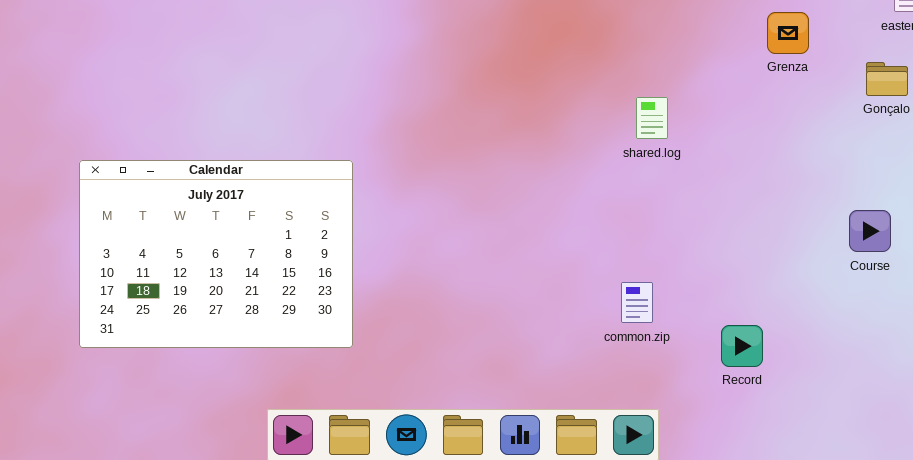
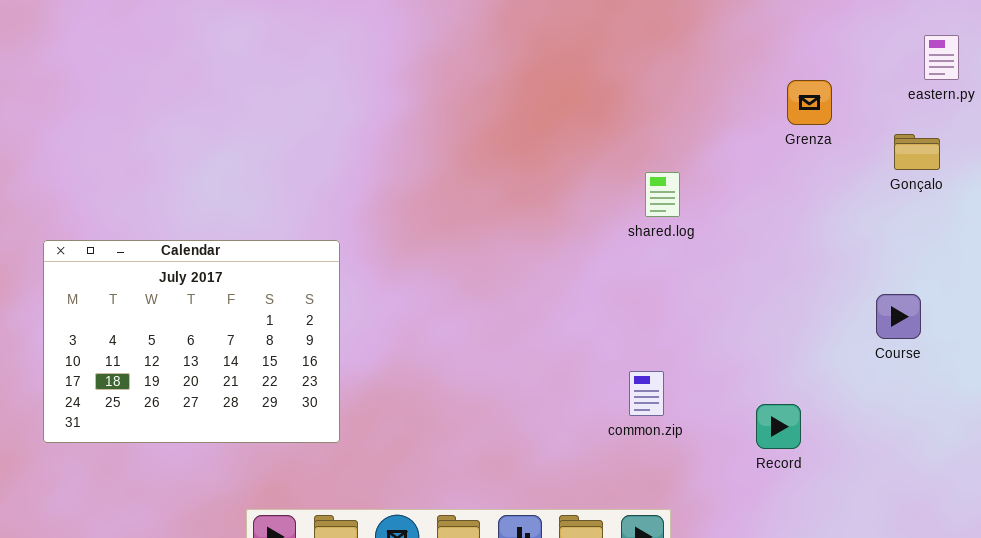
Record: [721,325,763,367] -> [756,404,801,449], moved

